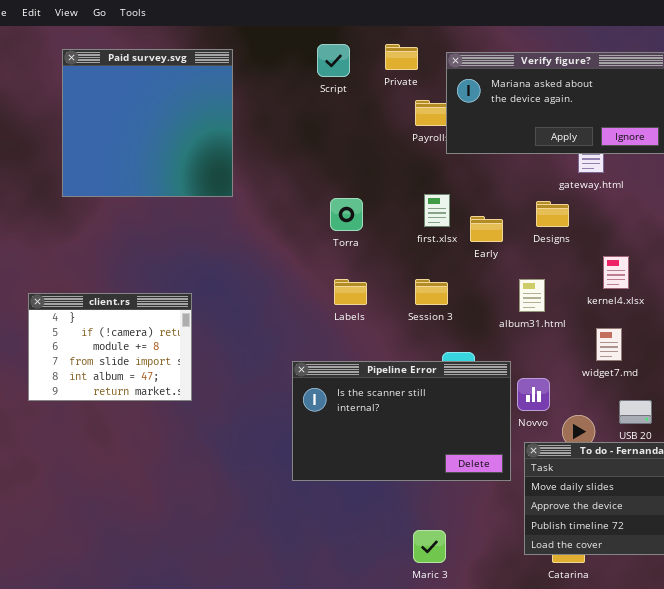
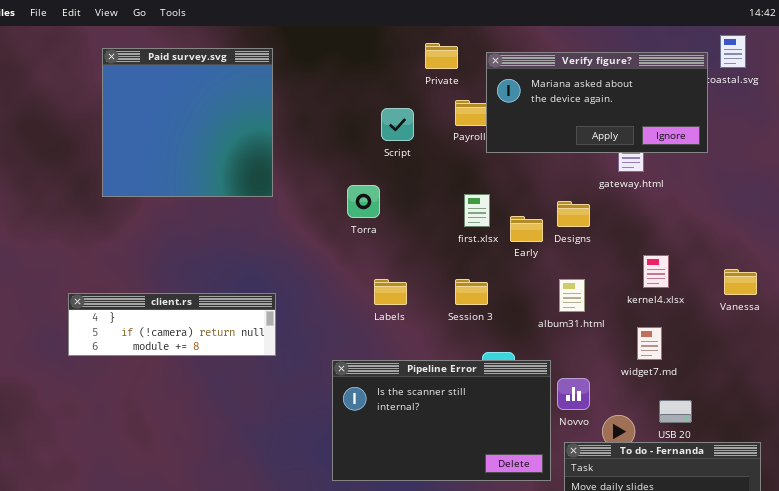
Script: [317,44,350,77] -> [381,108,414,141], moved
Torra: [330,198,363,231] -> [347,185,380,218], moved
Designs: [536,201,569,227] -> [557,201,590,227], moved
client.rs: [28,293,192,401] -> [68,293,276,356], resized

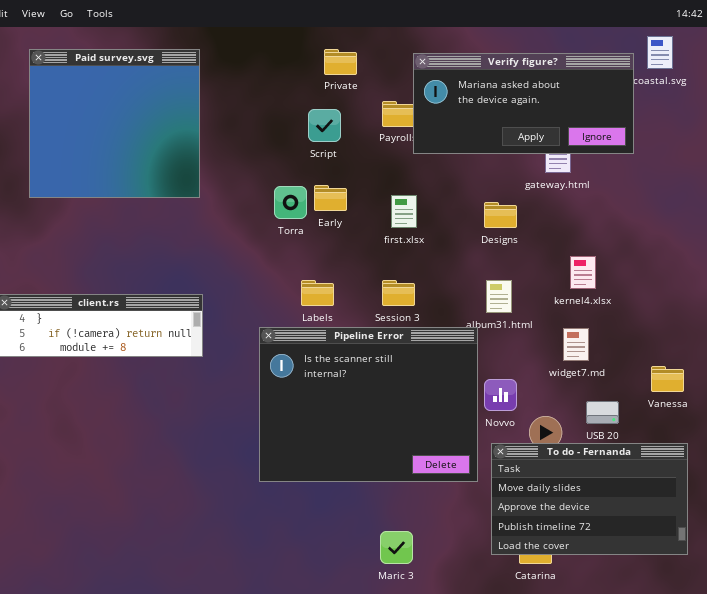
Private: [425,43,458,69] -> [324,49,357,75], moved
Early: [510,216,543,242] -> [314,185,347,211], moved
Vanessa: [724,269,757,295] -> [651,366,684,392], moved
Pipeline Error: [332,360,551,481] -> [259,327,478,482], resized

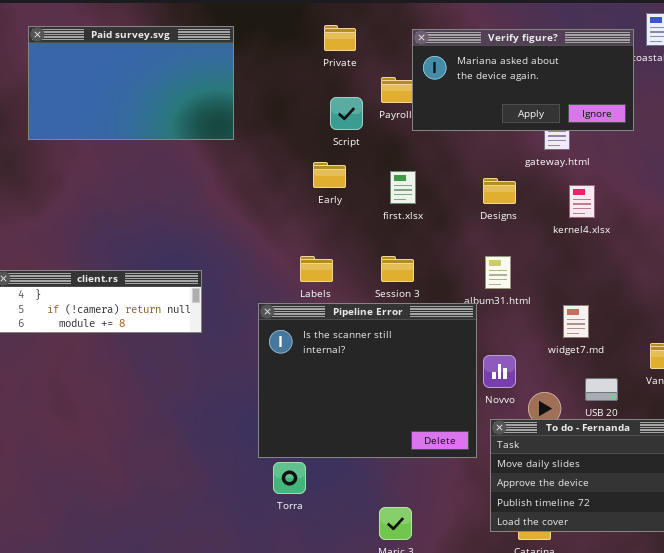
Paid survey.svg: [29,49,200,198] -> [28,26,234,140], resized
Script: [308,109,341,142] -> [330,97,363,130], moved
Torra: [274,186,307,219] -> [273,462,306,494], moved
kernel4.xlsx: [570,256,596,289] -> [569,185,595,218], moved

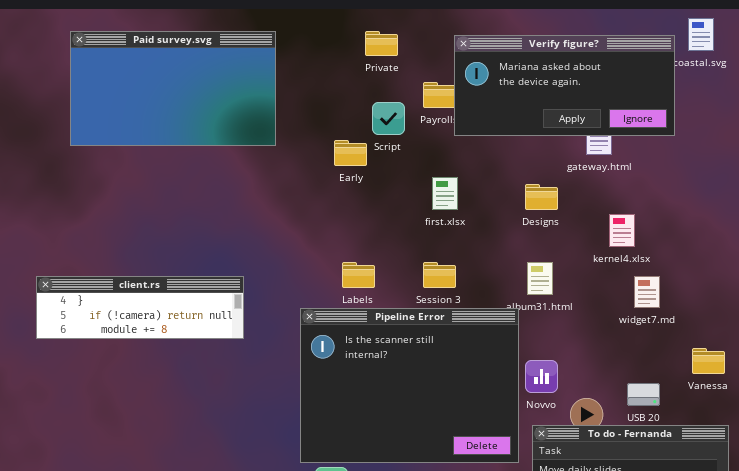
Early: [313,162,346,188] -> [334,140,367,166], moved
kernel4.xlsx: [569,185,595,218] -> [609,214,635,247], moved
widget7.md: [563,305,589,338] -> [634,276,660,308], moved

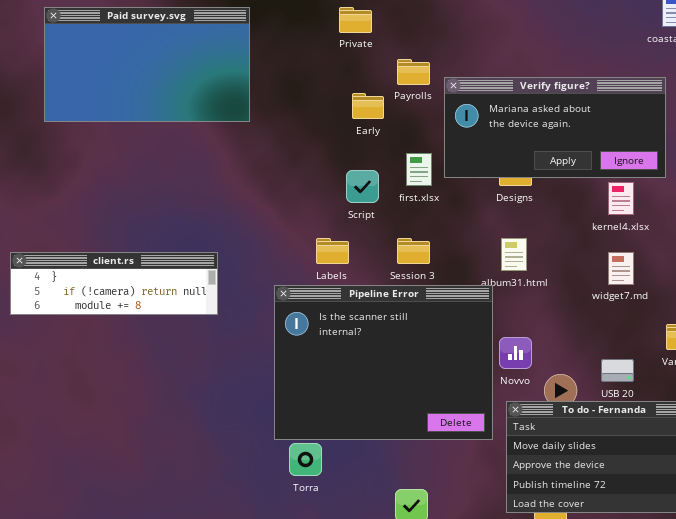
Verify figure?: [454,35,675,136] -> [444,77,666,178], moved
Script: [372,102,405,135] -> [346,170,379,203], moved
Early: [334,140,367,166] -> [352,93,384,119], moved
kernel4.xlsx: [609,214,635,247] -> [608,182,634,215], moved

